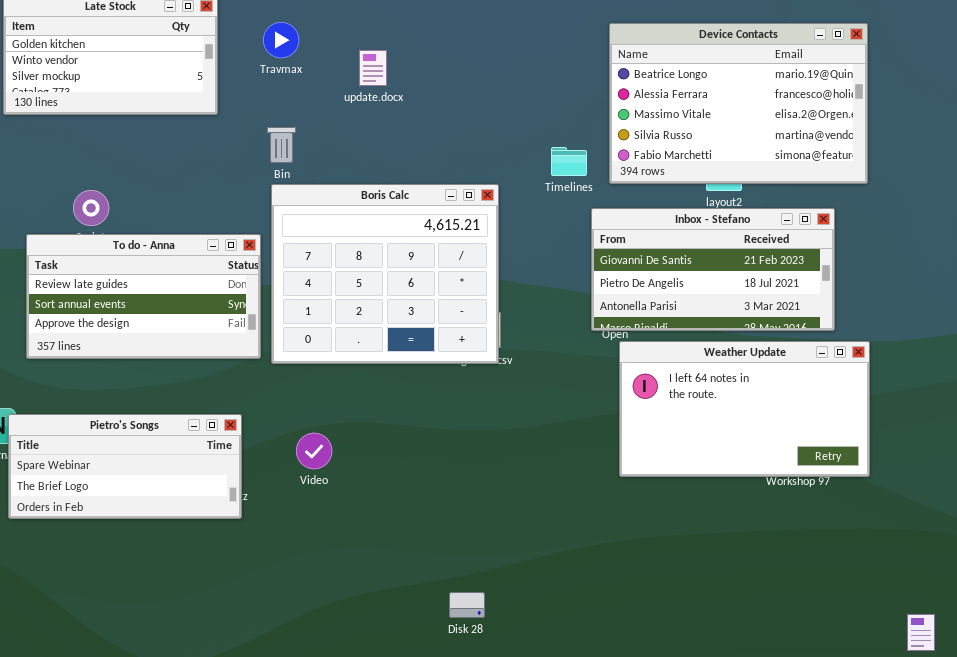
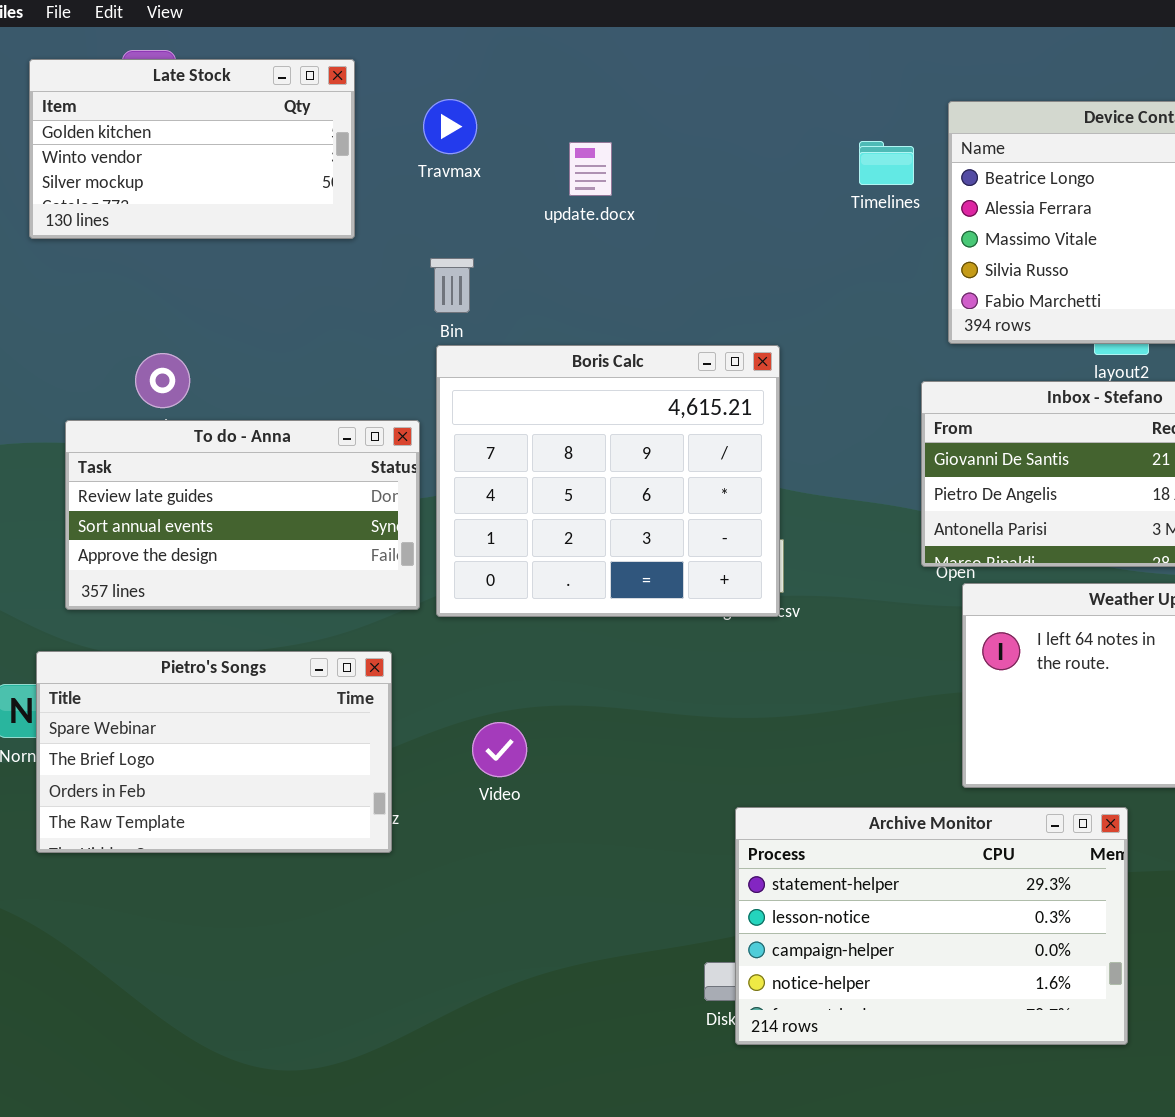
Timelines: [551,147,587,176] -> [859,141,914,185], moved
Pietro's Songs: [8,414,242,519] -> [36,651,392,853], resized
Archive Monitor: none -> [735,807,1128,1045], opened

